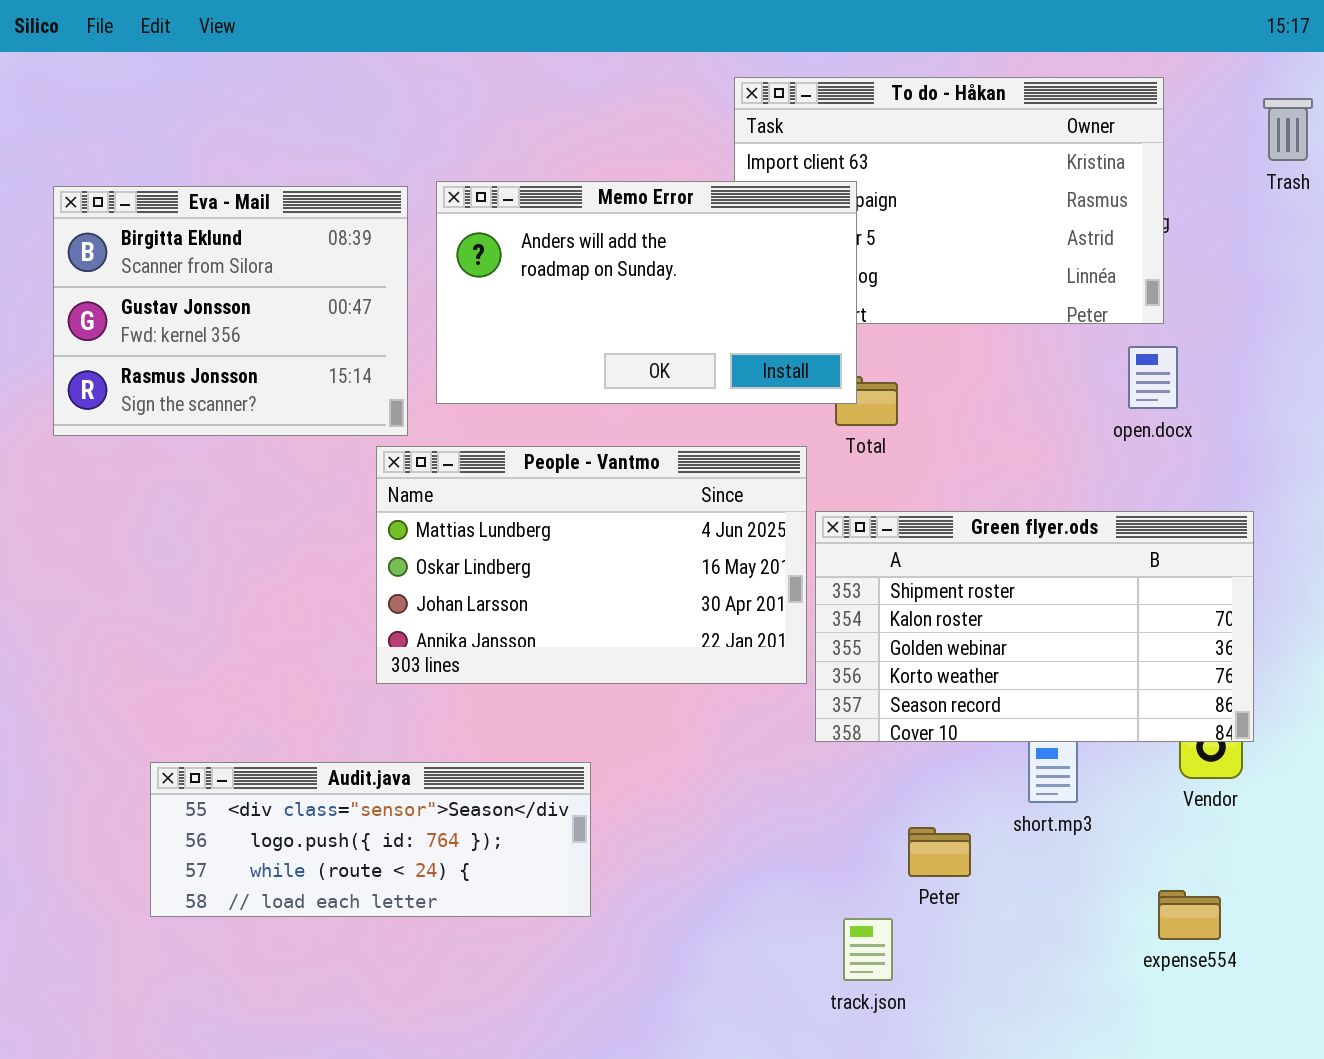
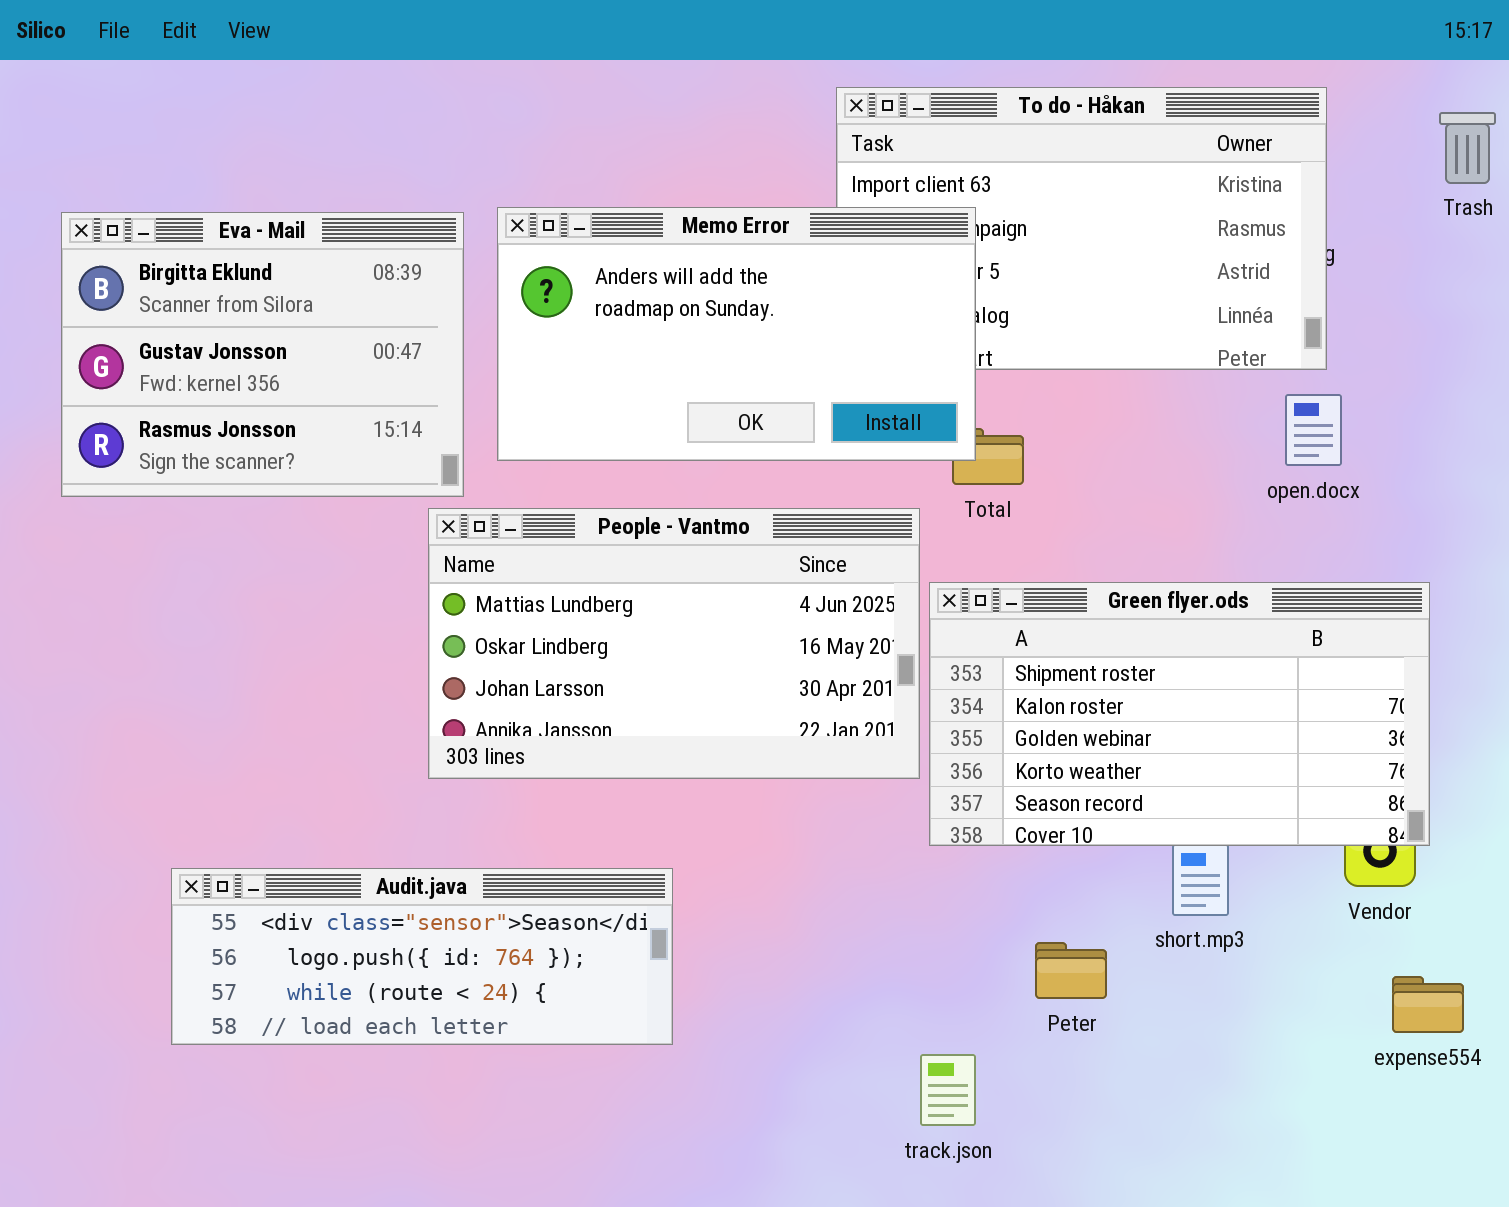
expense554: [1158,890,1221,940] -> [1392,976,1464,1033], moved
track.json: [843,918,893,981] -> [920,1054,976,1126], moved

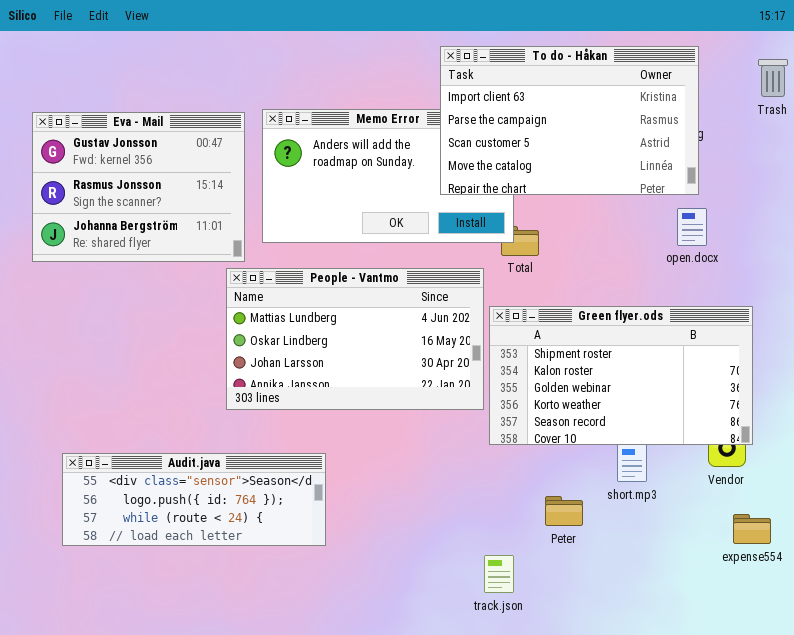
To do - Håkan: [836,87,1327,370] -> [440,46,699,195], raised
Eva - Mail: [61,212,464,497] -> [32,112,245,262], scrolled down 1 row
Audit.java: [171,868,673,1045] -> [62,453,326,546], moved

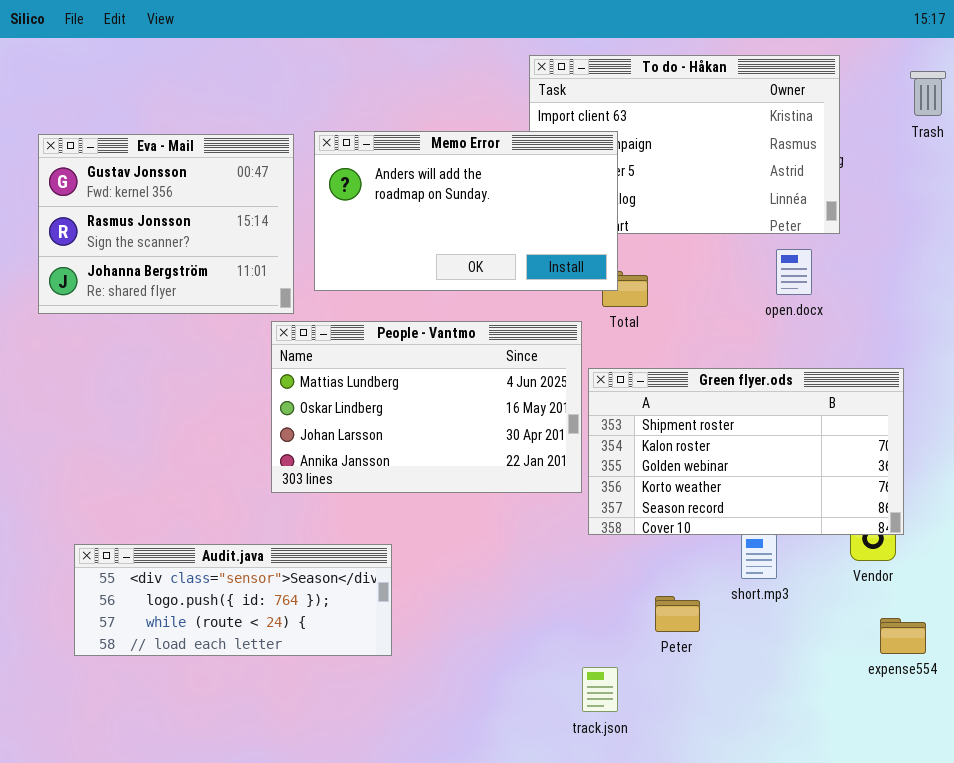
Memo Error: [262,109,514,243] -> [314,131,618,291], raised
open.docx: [677,208,707,246] -> [776,249,812,295], moved

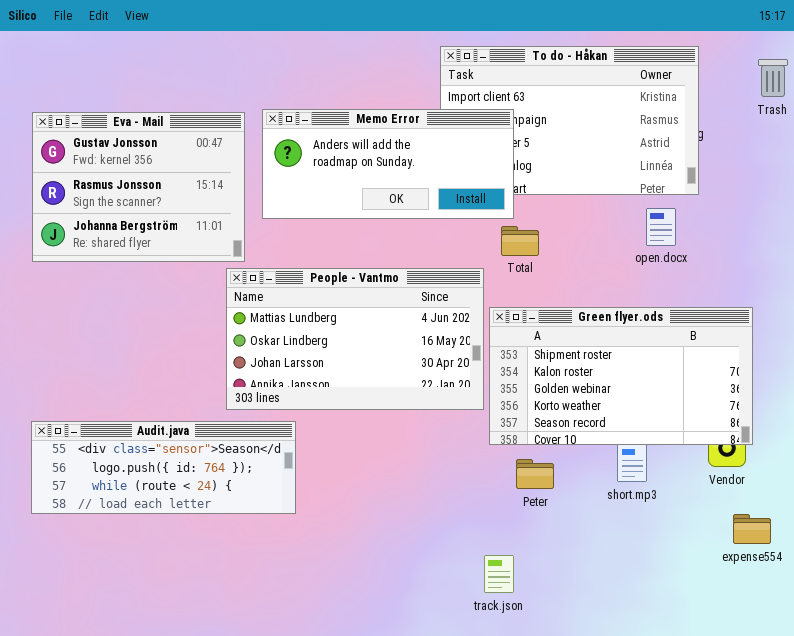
Memo Error: [314,131,618,291] -> [262,109,514,219], resized
Audit.java: [74,544,392,656] -> [31,421,296,514], moved
Peter: [655,596,700,632] -> [516,459,554,489], moved

